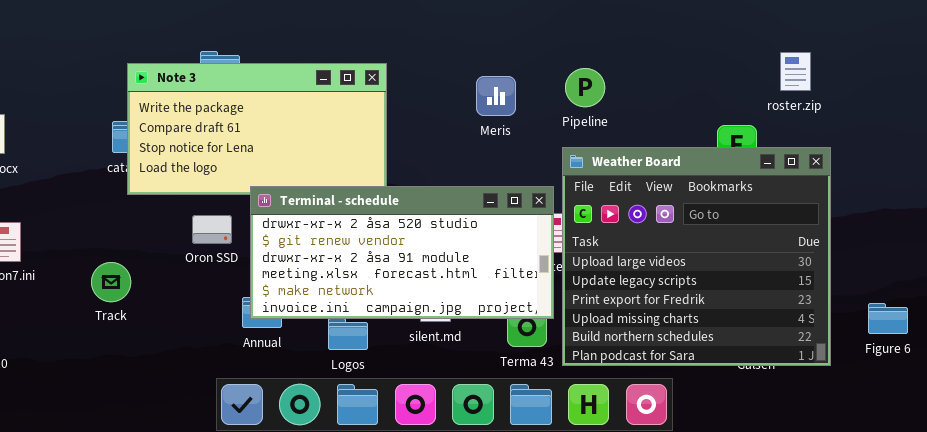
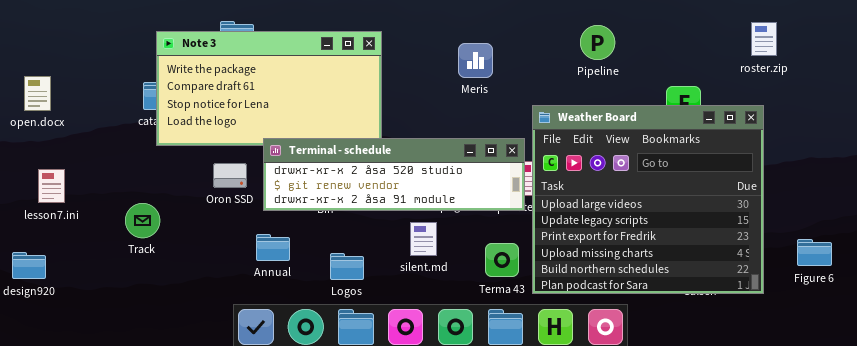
roster.zip: [780,52,811,91] -> [751,22,777,56], moved
Pipeline: [565,68,605,107] -> [580,25,615,60], moved
Terminal - schedule: [250,186,554,319] -> [263,138,525,211], resized

